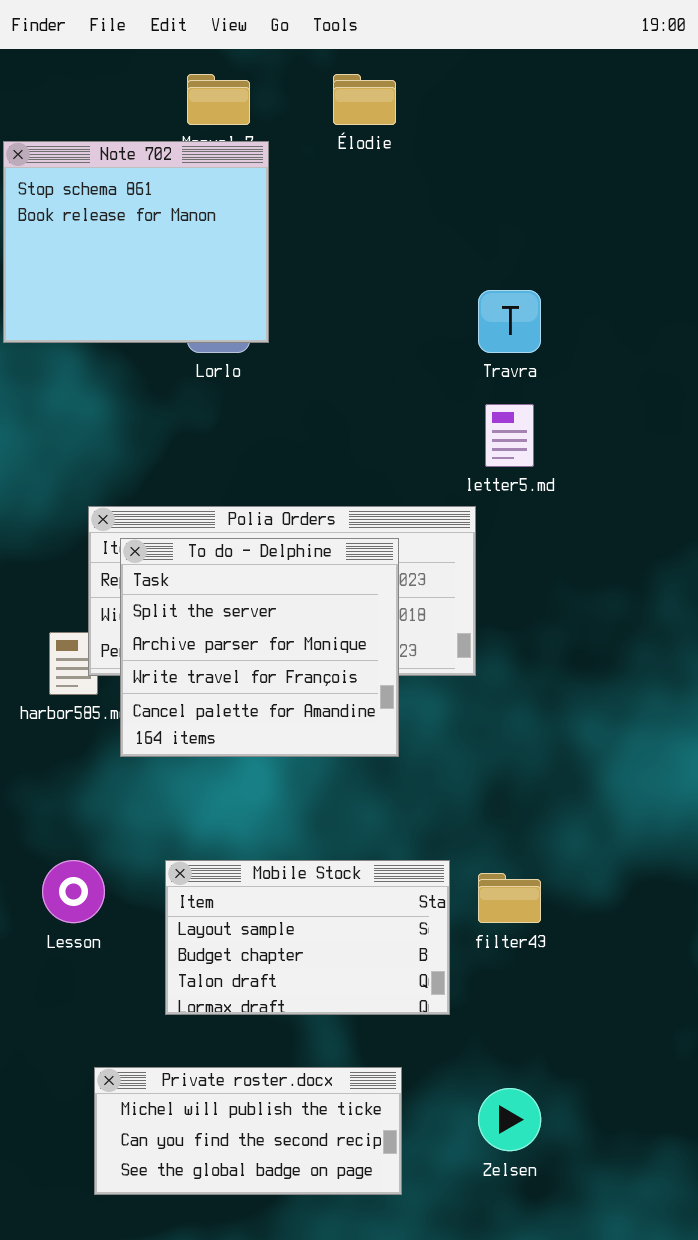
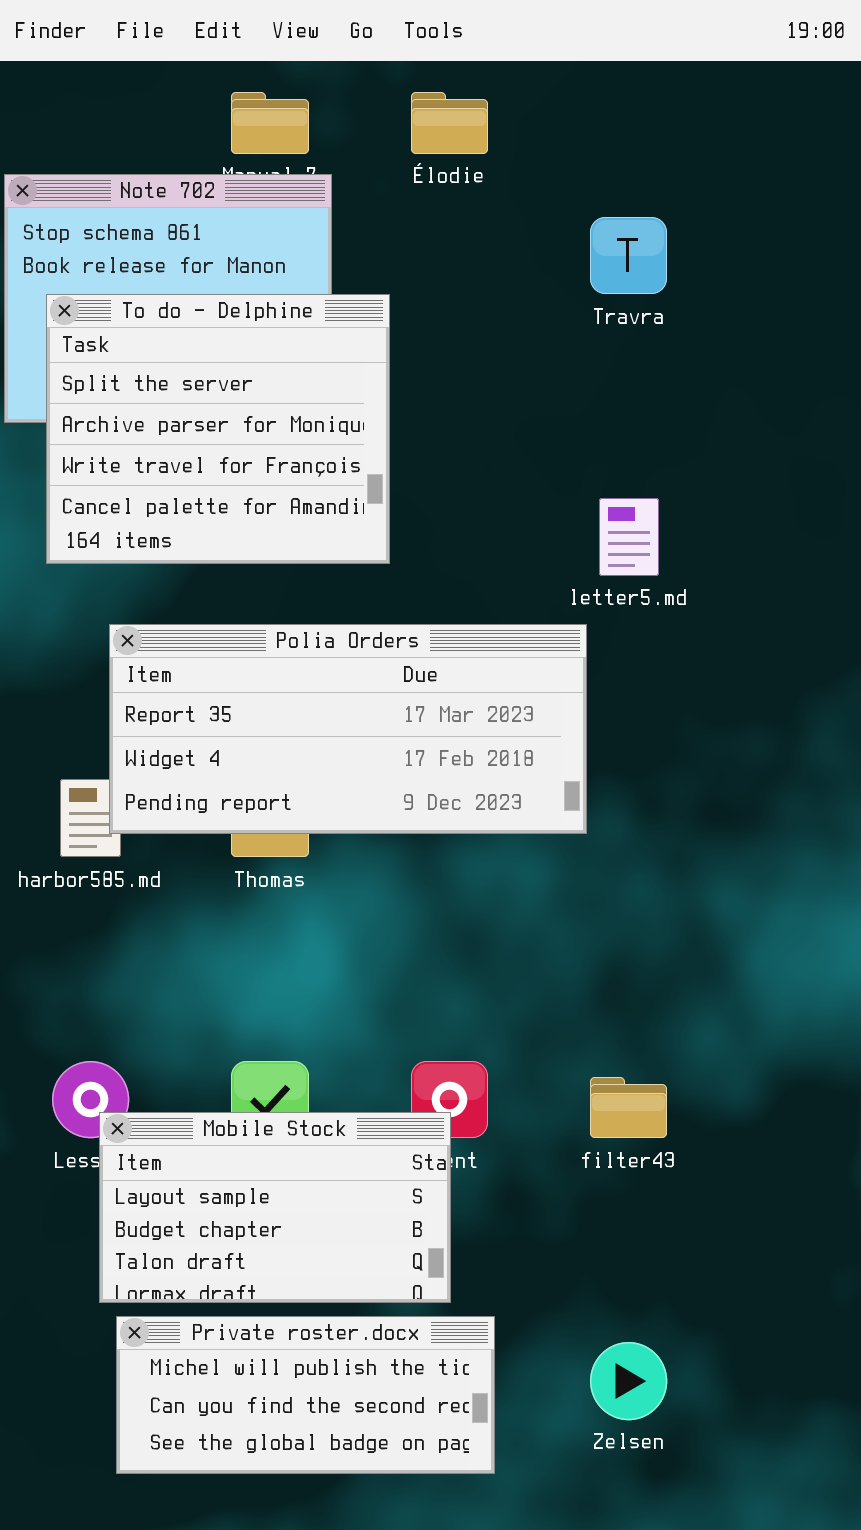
Travra: [478,290,541,353] -> [590,217,667,294], moved
To do - Delphine: [120,538,399,757] -> [46,294,390,564], moved
Mobile Stock: [165,860,450,1015] -> [99,1112,451,1303], moved

